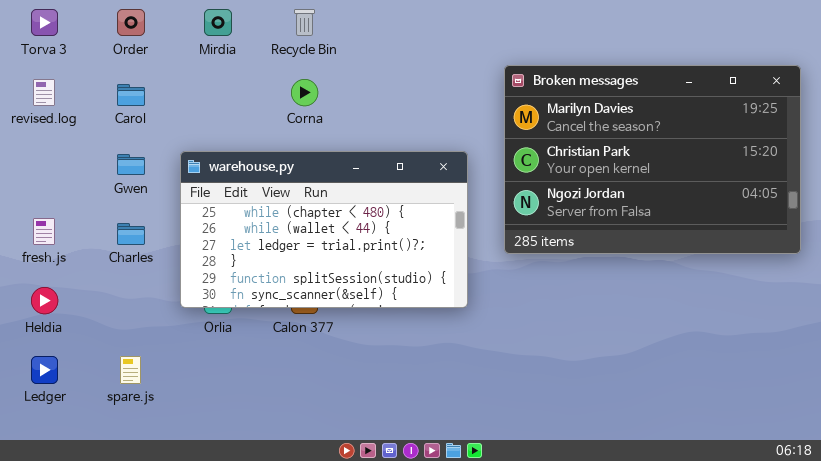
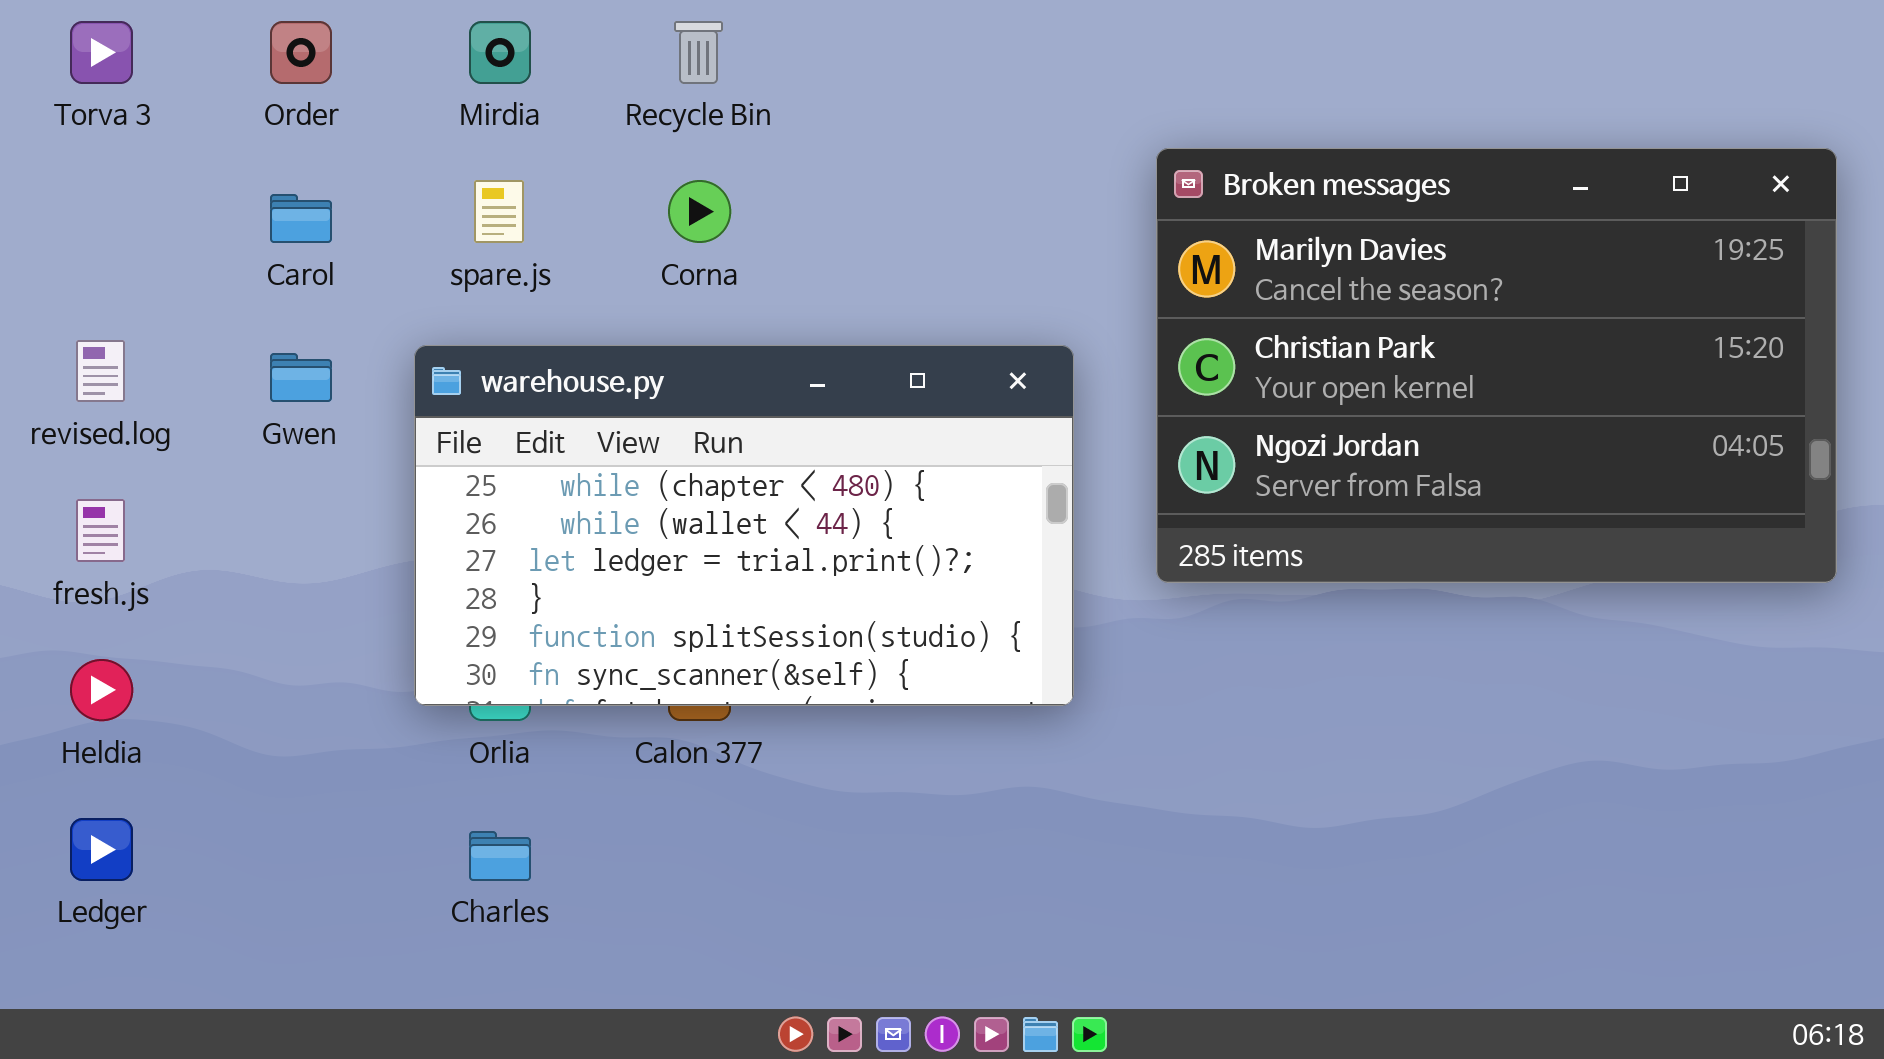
revised.log: [33,79,55,106] -> [76,340,125,402], moved
Charles: [117,223,145,245] -> [469,831,531,881], moved
spare.js: [120,356,141,384] -> [474,180,524,243], moved

